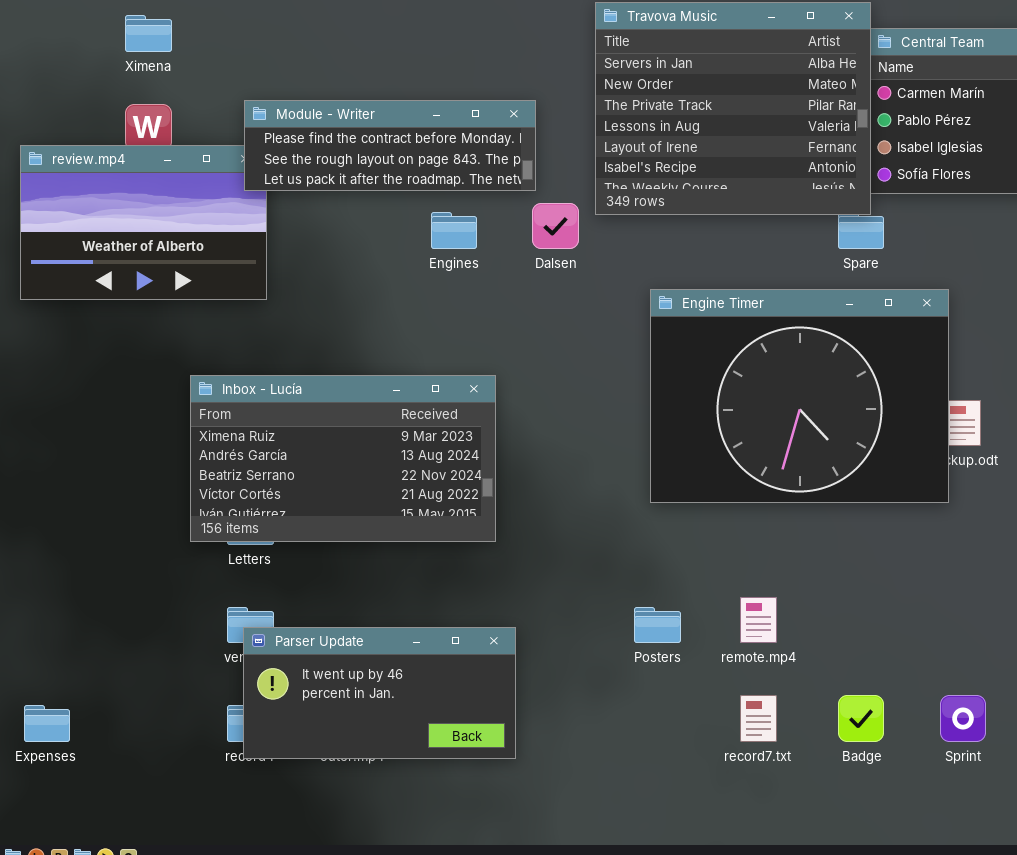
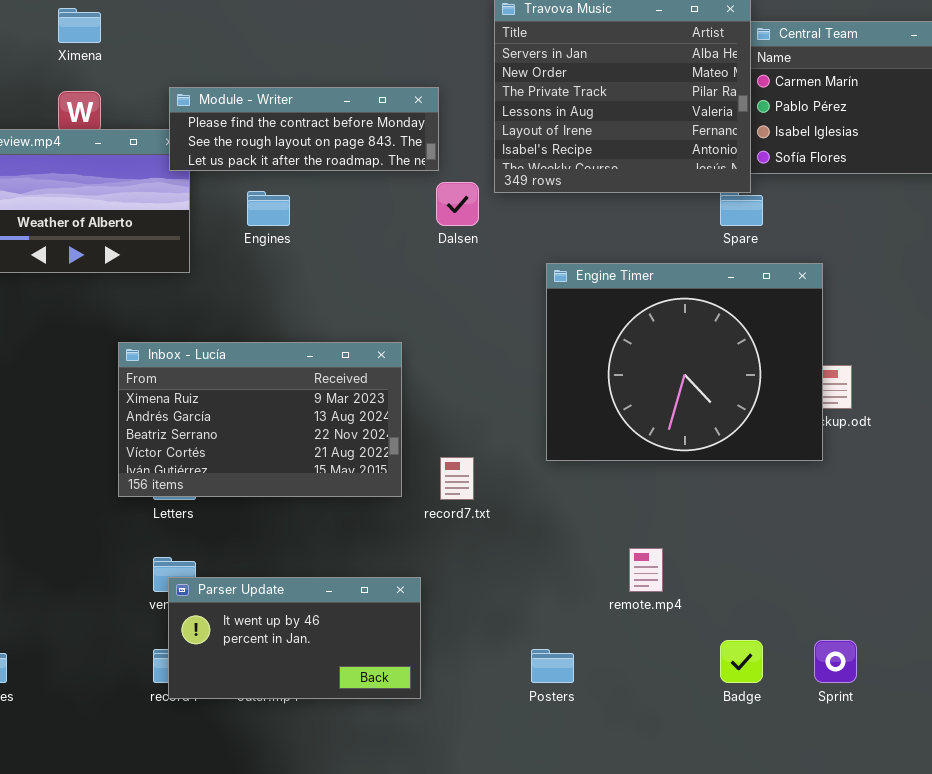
Engines: [431,212,477,249] -> [247,191,290,226], moved
Posters: [634,607,681,643] -> [531,649,574,683], moved
record7.txt: [740,695,777,742] -> [440,457,474,500], moved

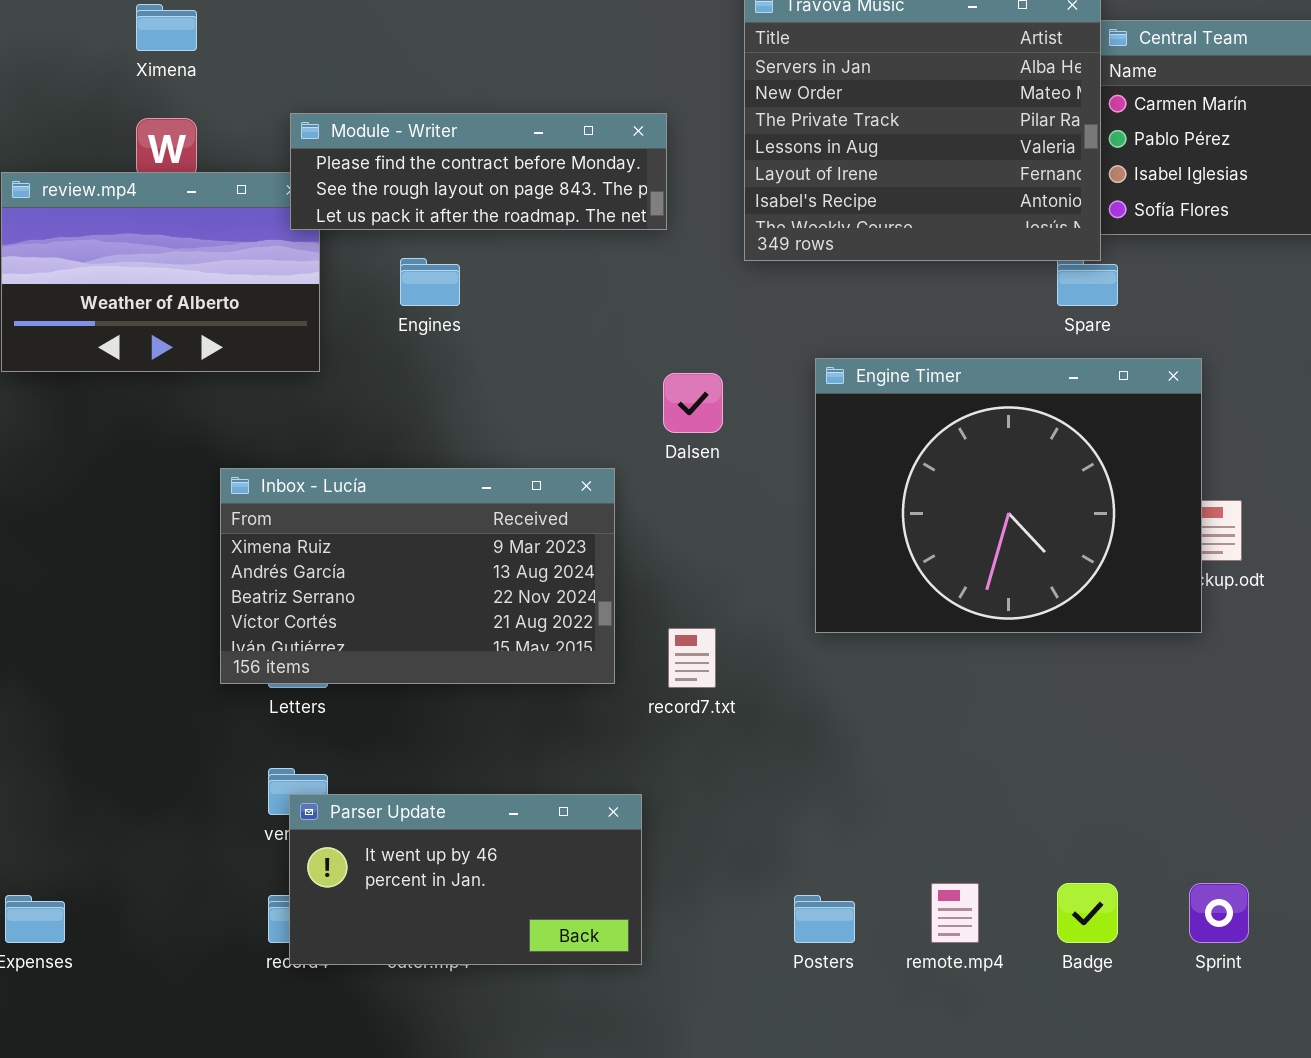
Dalsen: [436,182,479,226] -> [663,373,723,433], moved
remote.mp4: [629,548,663,592] -> [931,883,979,943], moved

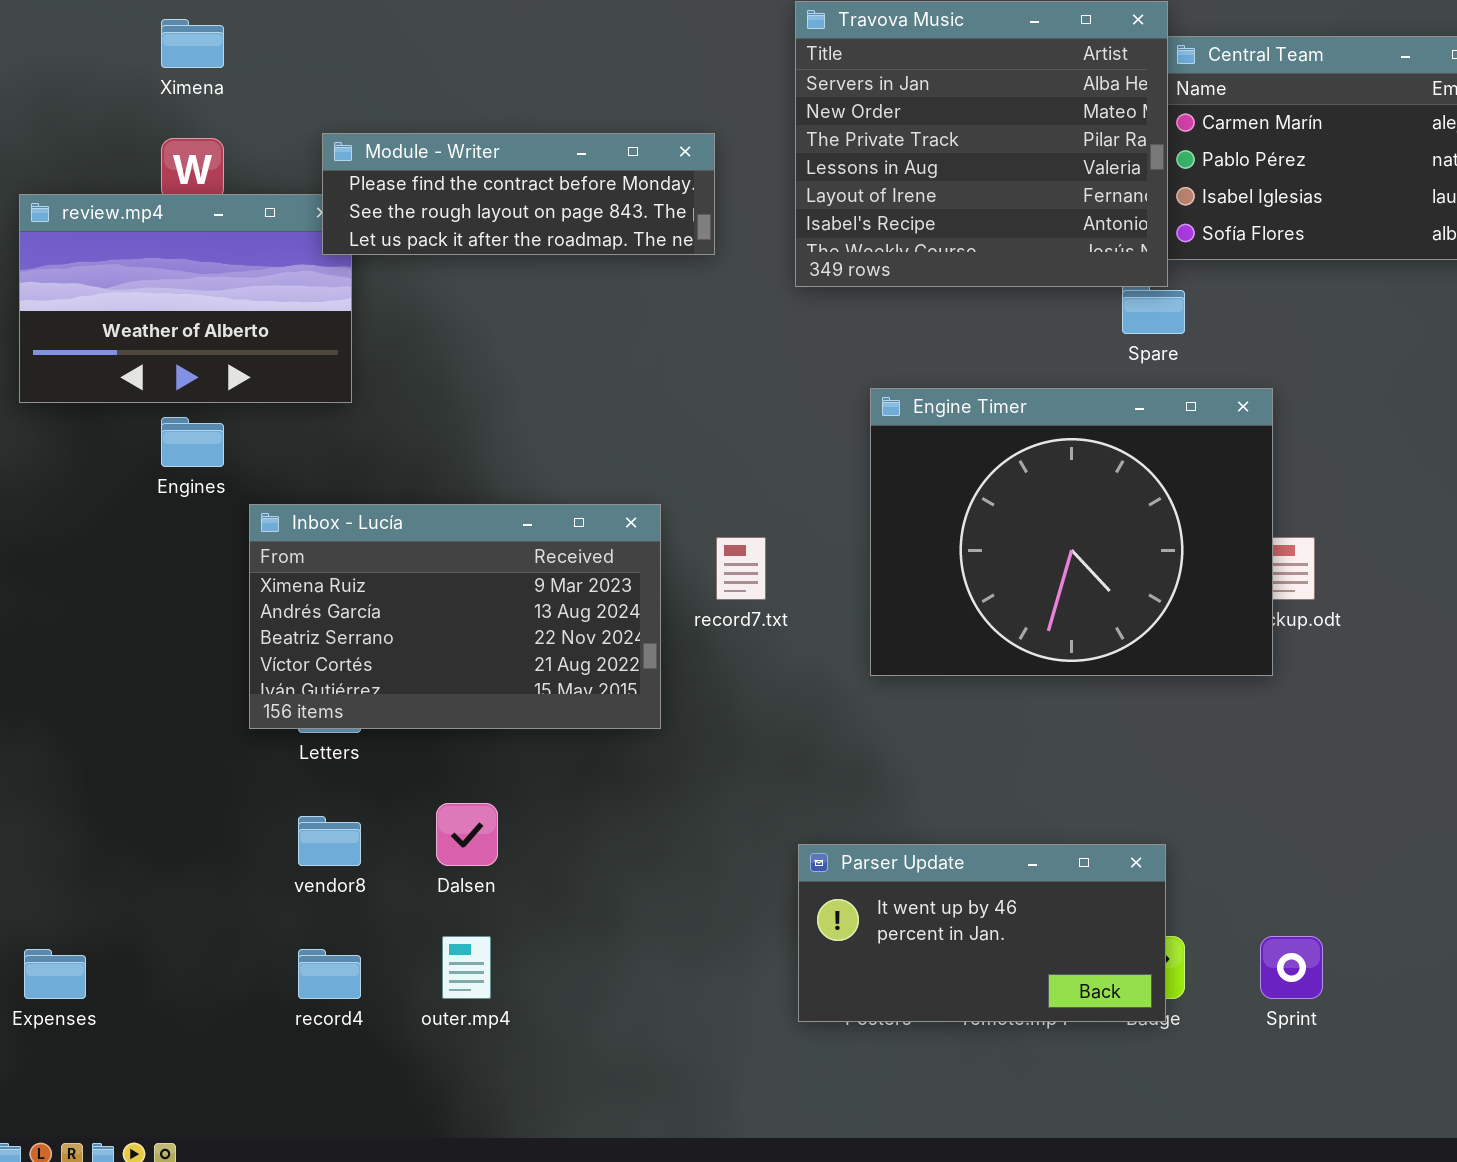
Engines: [400,258,460,306] -> [161,417,224,467], moved
Dalsen: [663,373,723,433] -> [436,803,498,866], moved
record7.txt: [668,628,716,688] -> [716,537,766,600], moved
Parser Update: [289,794,642,965] -> [798,844,1166,1022], moved

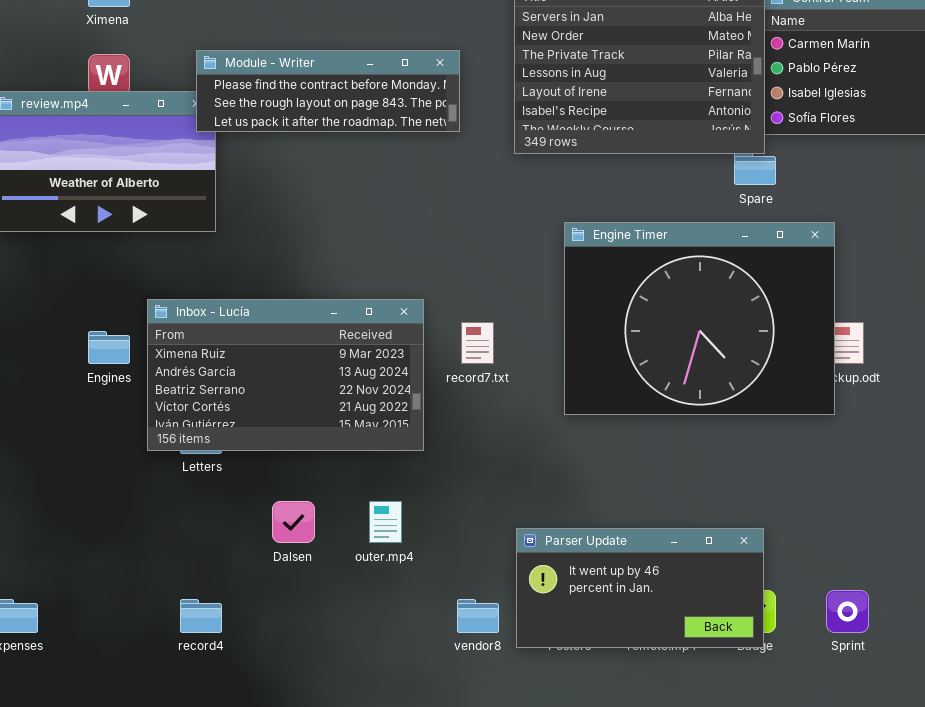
Engines: [161,417,224,467] -> [88,331,130,364], moved
vendor8: [298,816,361,866] -> [457,599,499,633], moved
outer.mp4: [442,936,491,999] -> [369,501,402,543], moved

